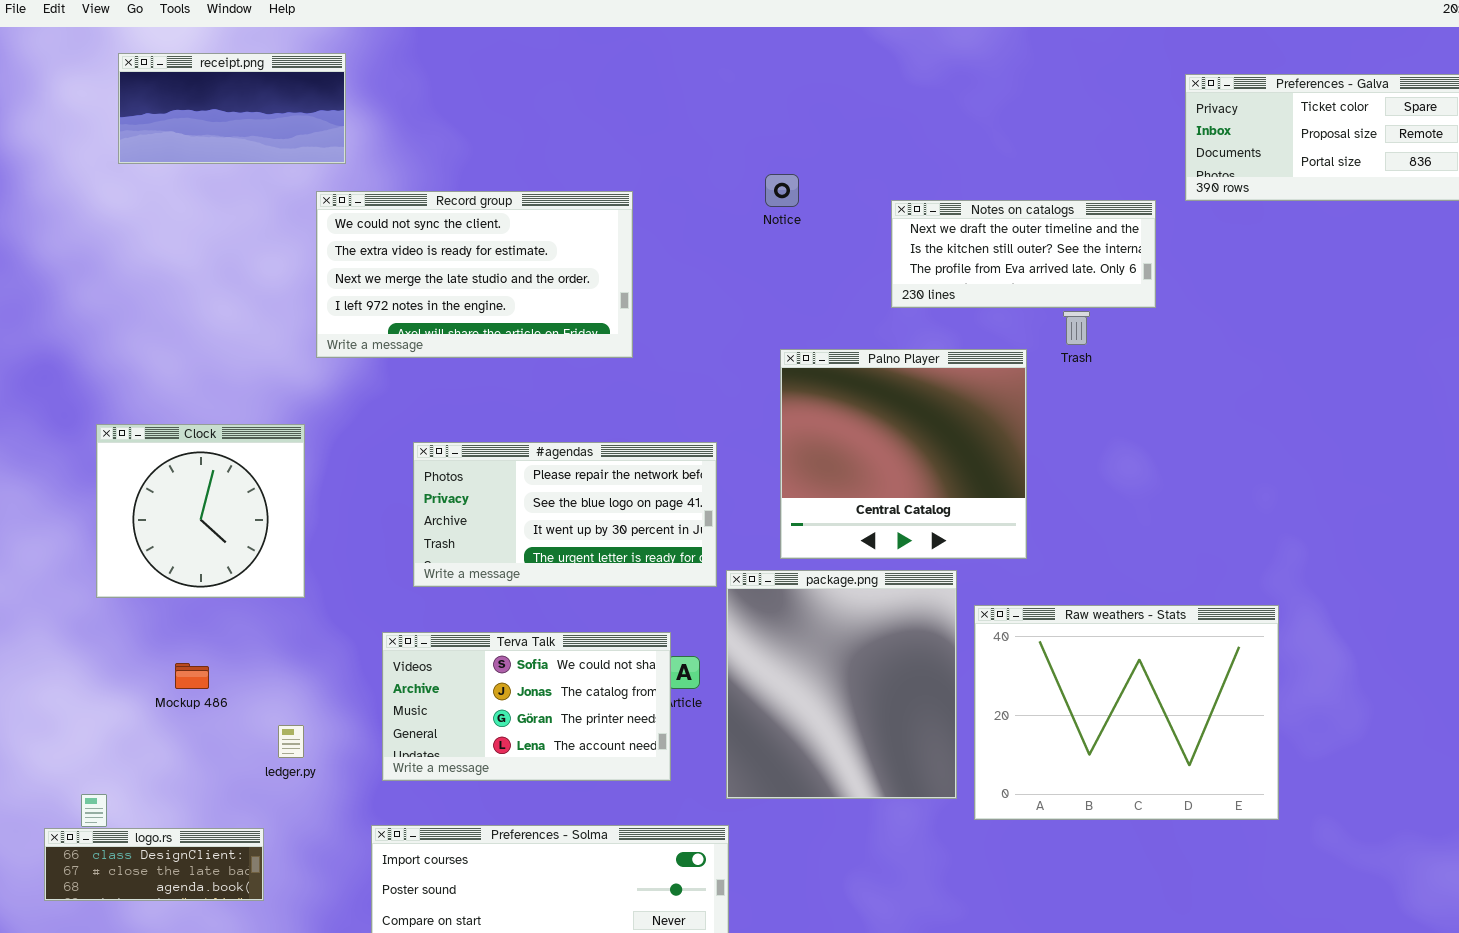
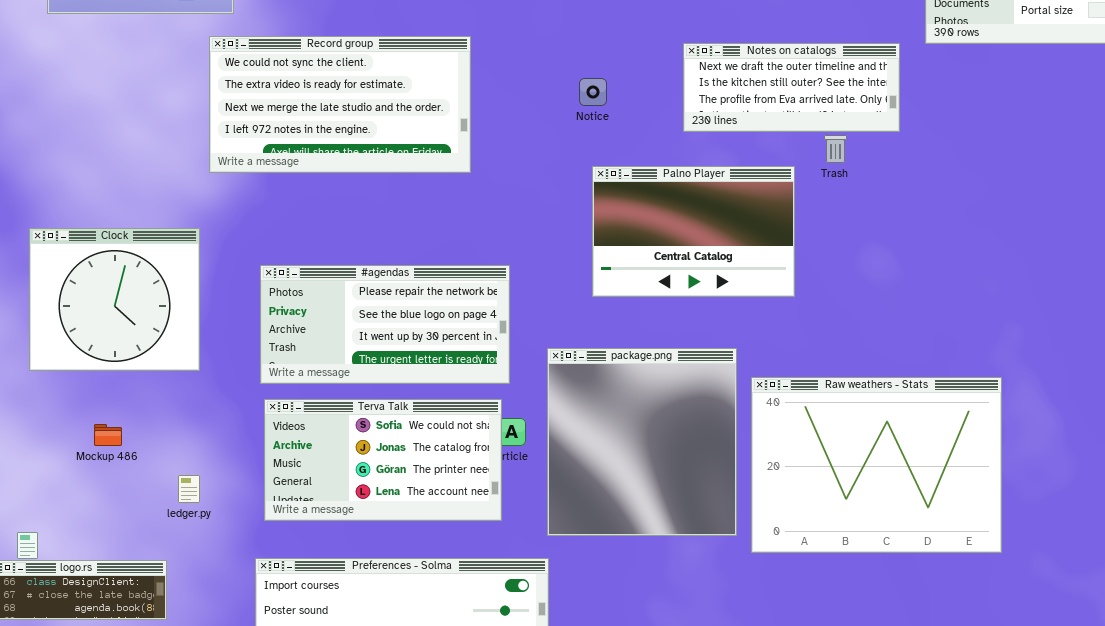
Notice: [765,174,799,207] -> [579,78,607,106], moved
Palno Player: [780,349,1027,559] -> [592,166,795,297], resized
#agendas: [413,442,717,587] -> [260,265,510,384], moved

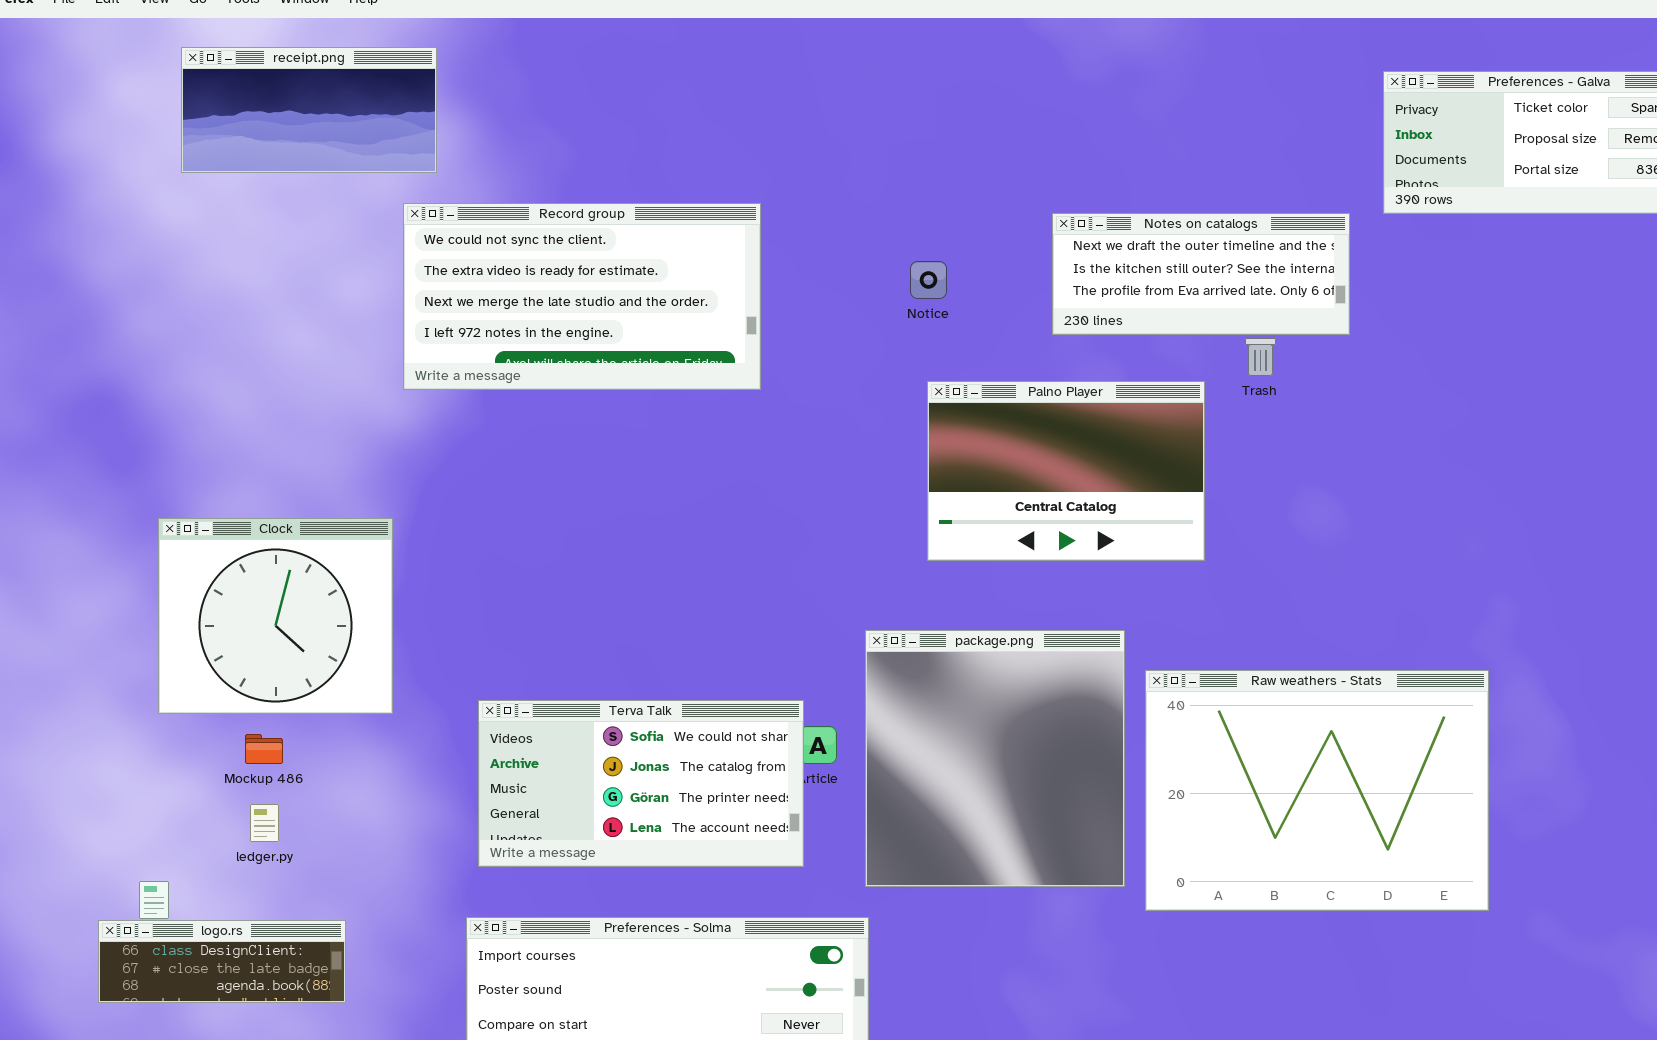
Clock: [29,228,200,371] -> [158,518,393,714], moved
#agendas: [260,265,510,384] -> none, closed
ledger.py: [178,475,200,503] -> [250,804,279,842], moved

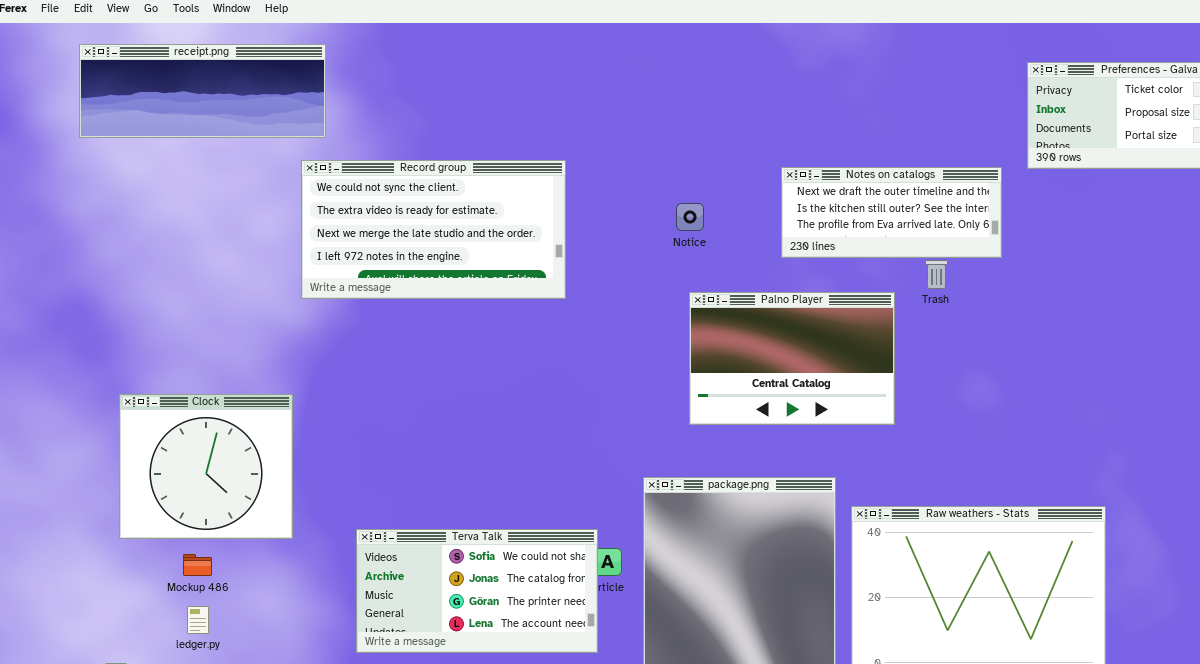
receipt.png: [181,47,437,173] -> [79,44,326,138], resized

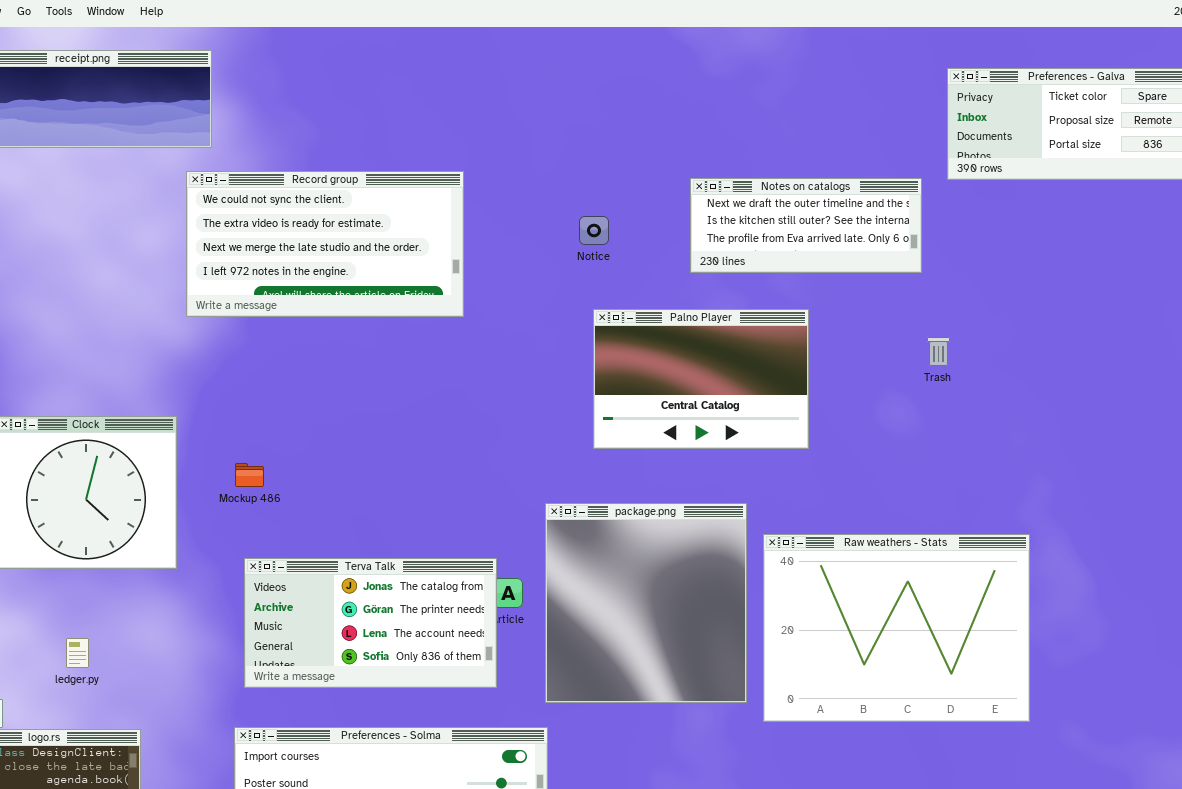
Trash: [925,260,948,289] -> [927,337,950,366], moved
Terva Talk: [356,529,598,653] -> [244,558,497,688], scrolled down 1 row
Mockup 486: [183,554,212,576] -> [235,463,264,487], moved

